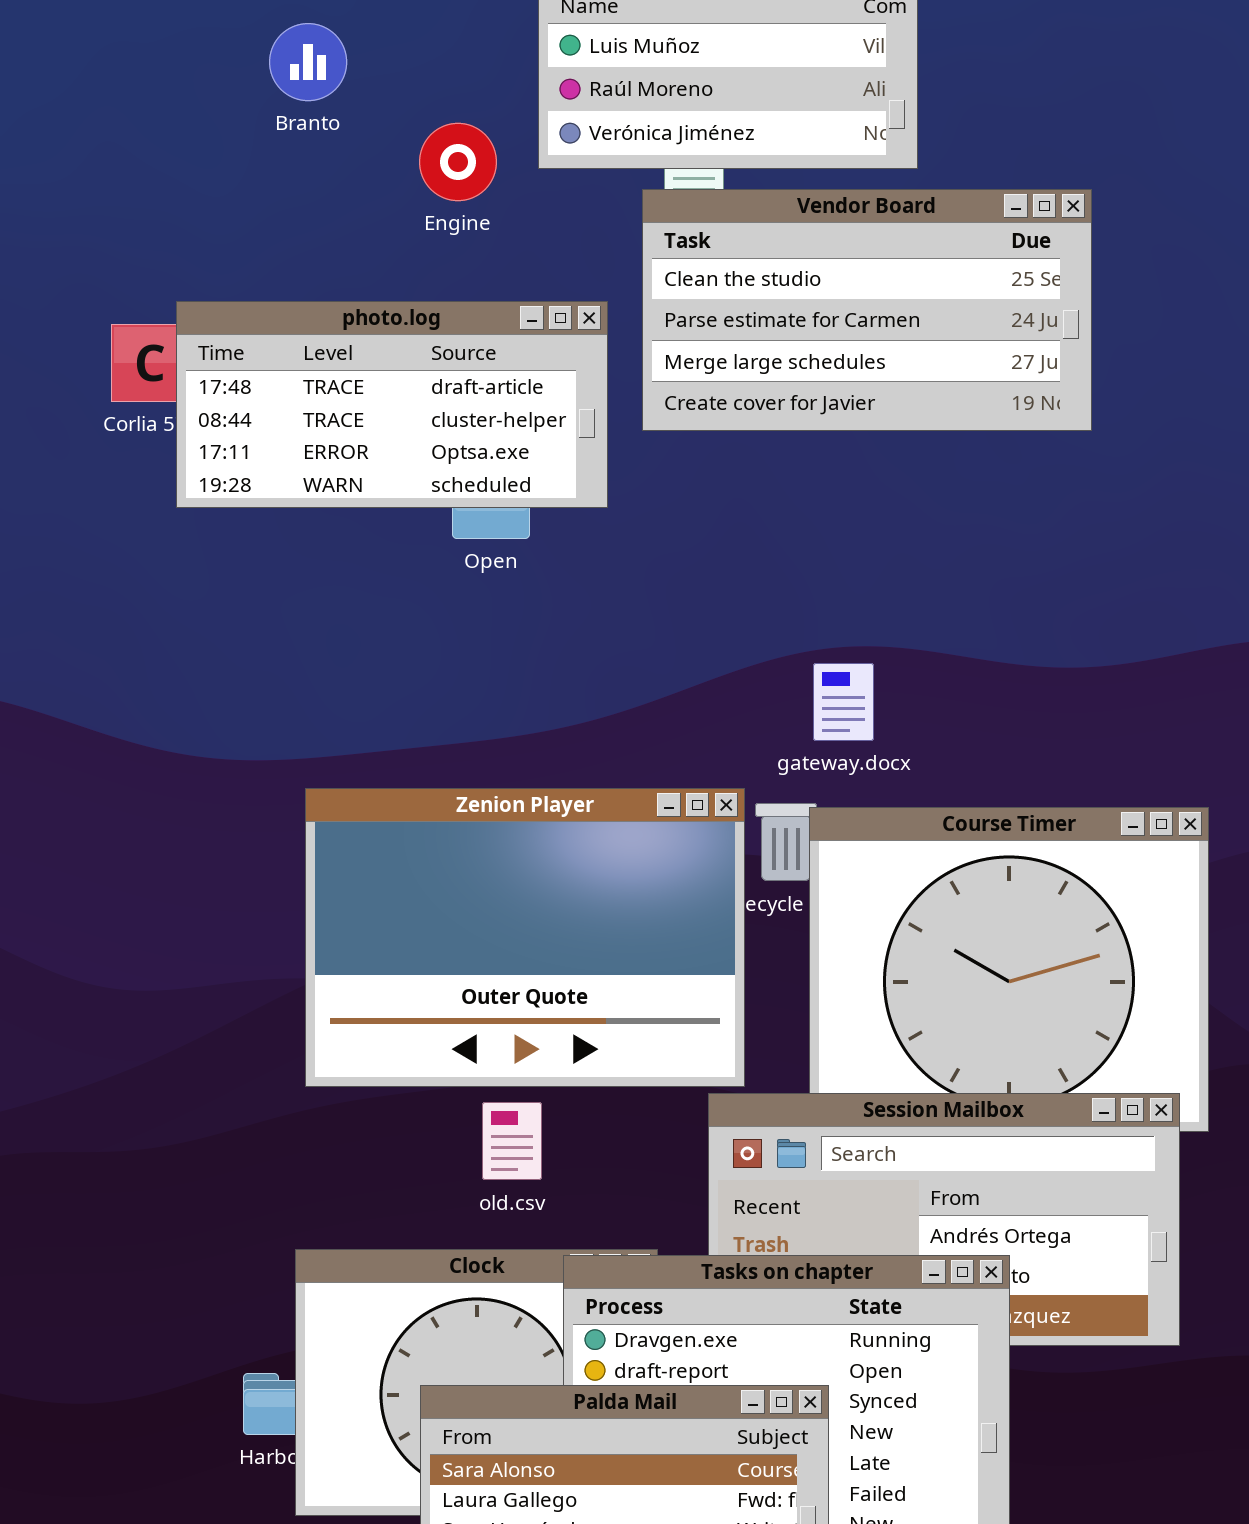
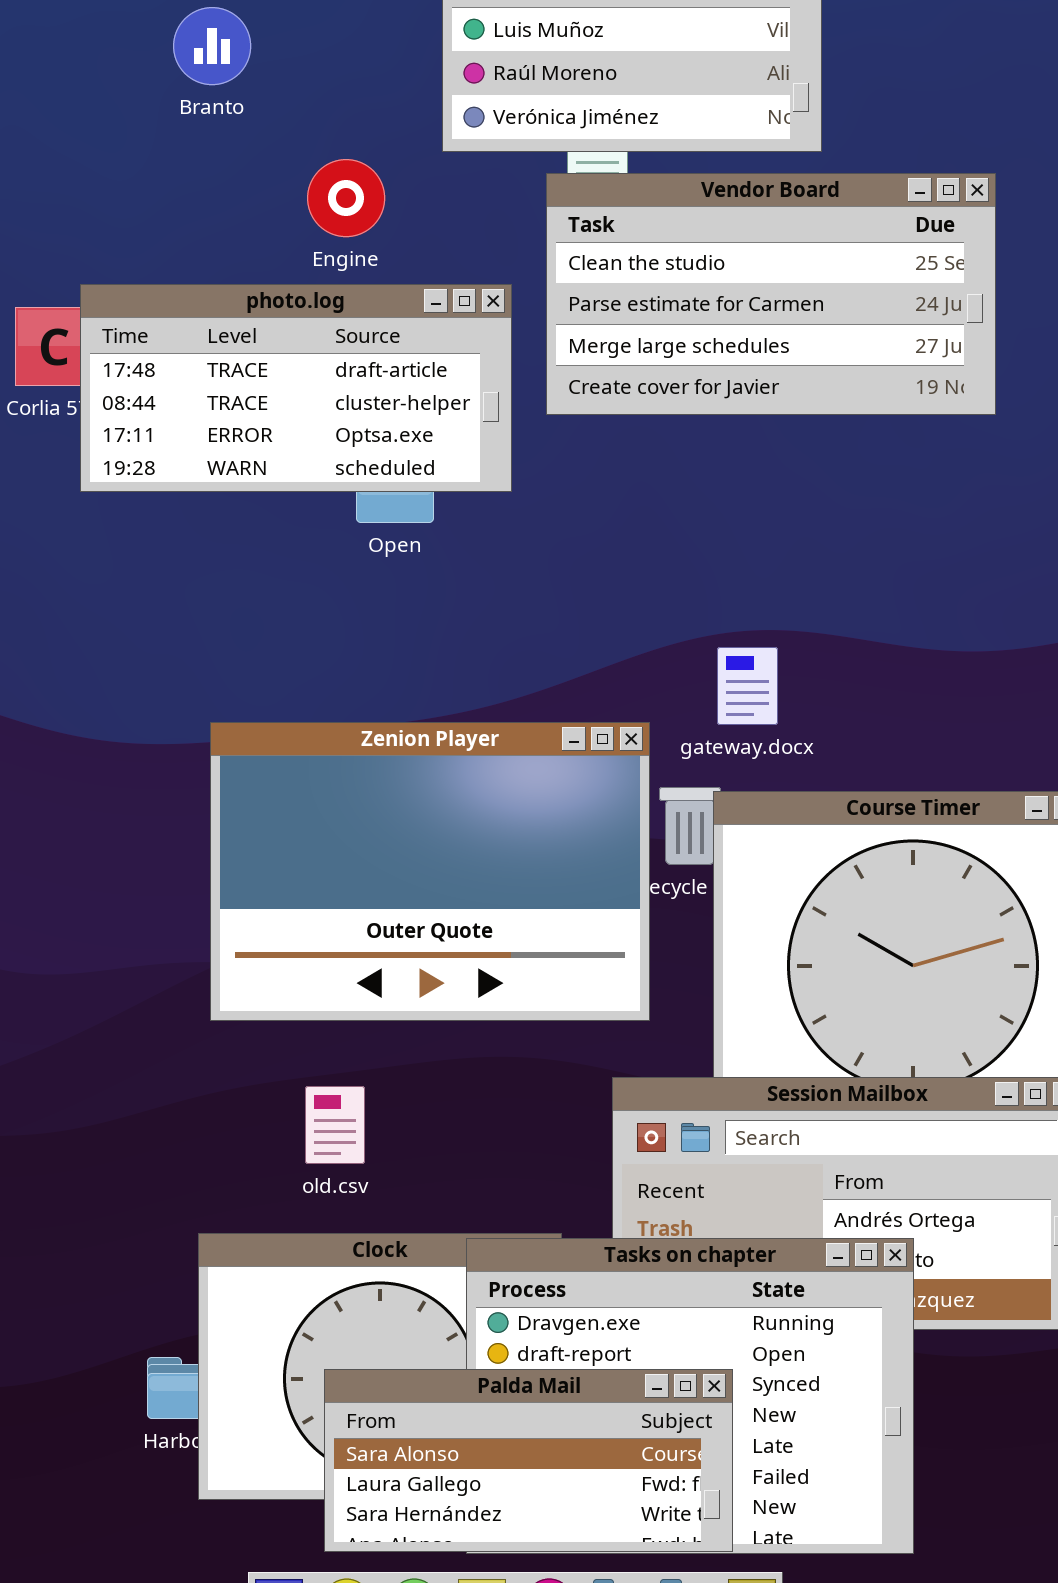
Engine: [419,123,497,201] -> [307,159,385,237], moved
Zenion Player: [305,788,745,1087] -> [210,722,650,1021], moved
old.csv: [482,1102,542,1180] -> [305,1086,365,1164], moved

